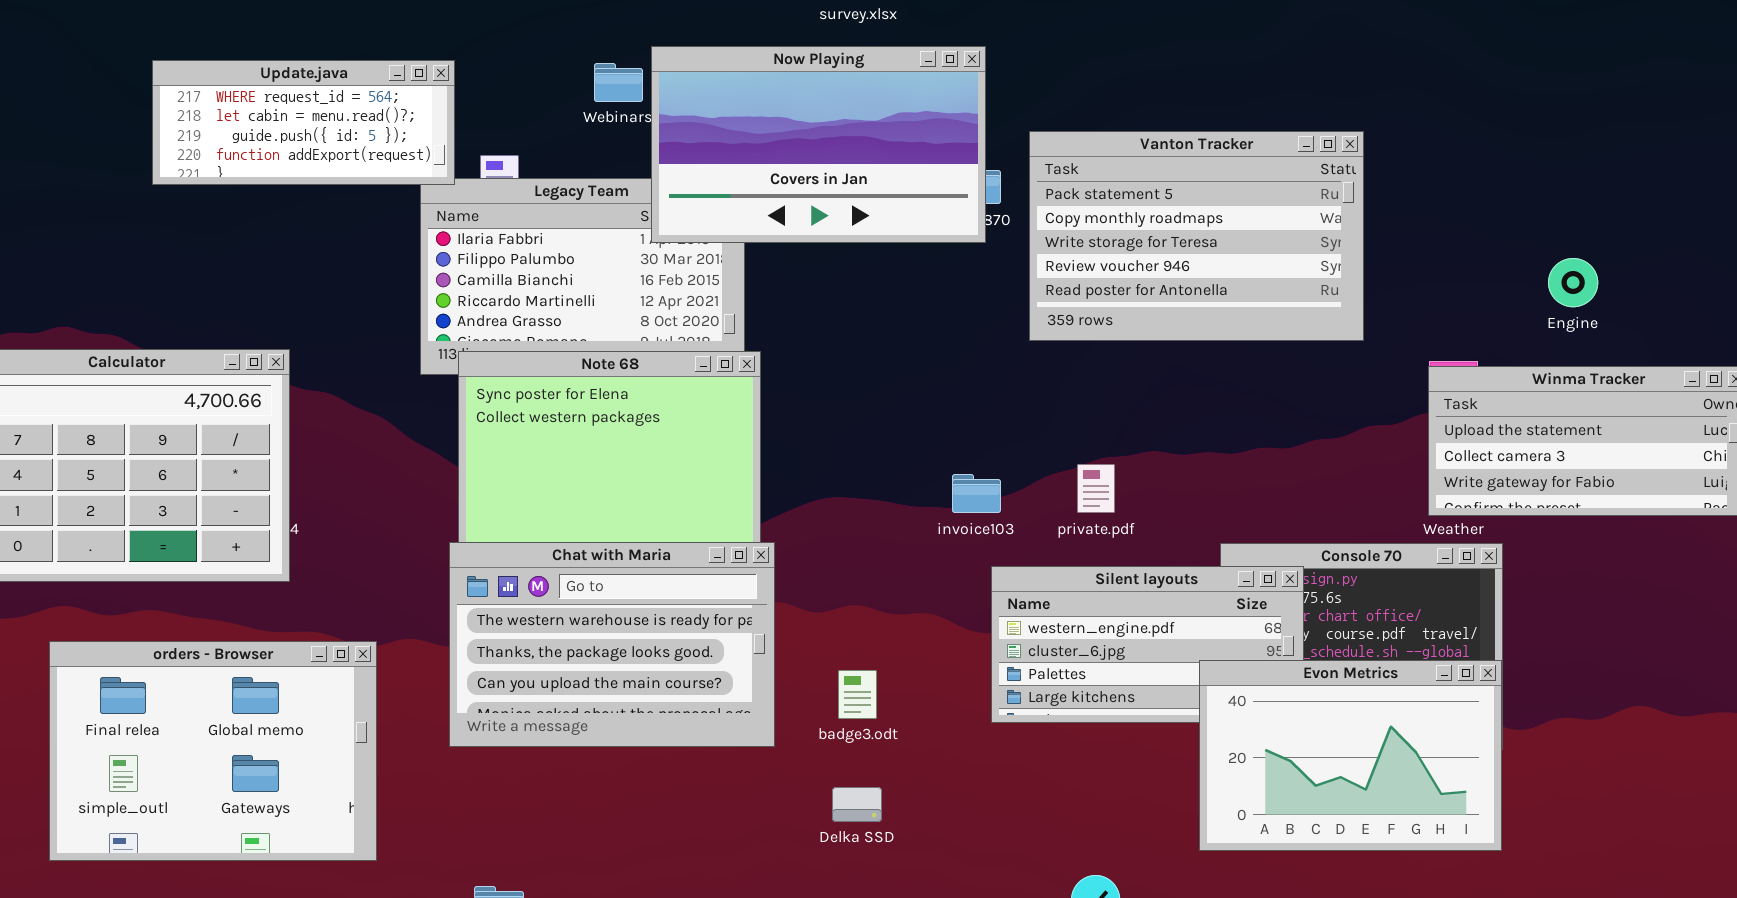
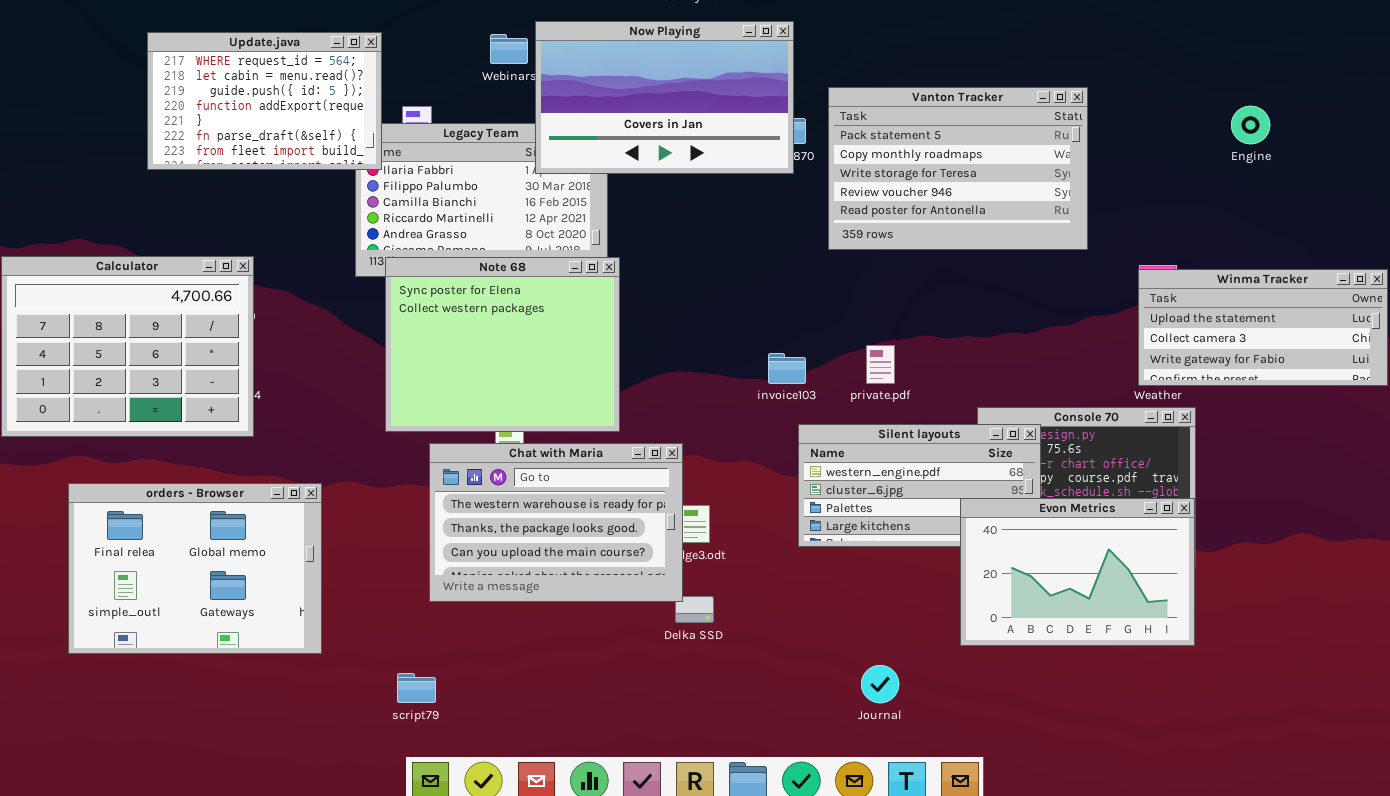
Update.java: [152,60,455,185] -> [147,32,382,170], resized
Engine: [1548,258,1598,307] -> [1231,106,1270,144], moved
Chat with Maria: [449,542,775,747] -> [429,443,683,602], moved

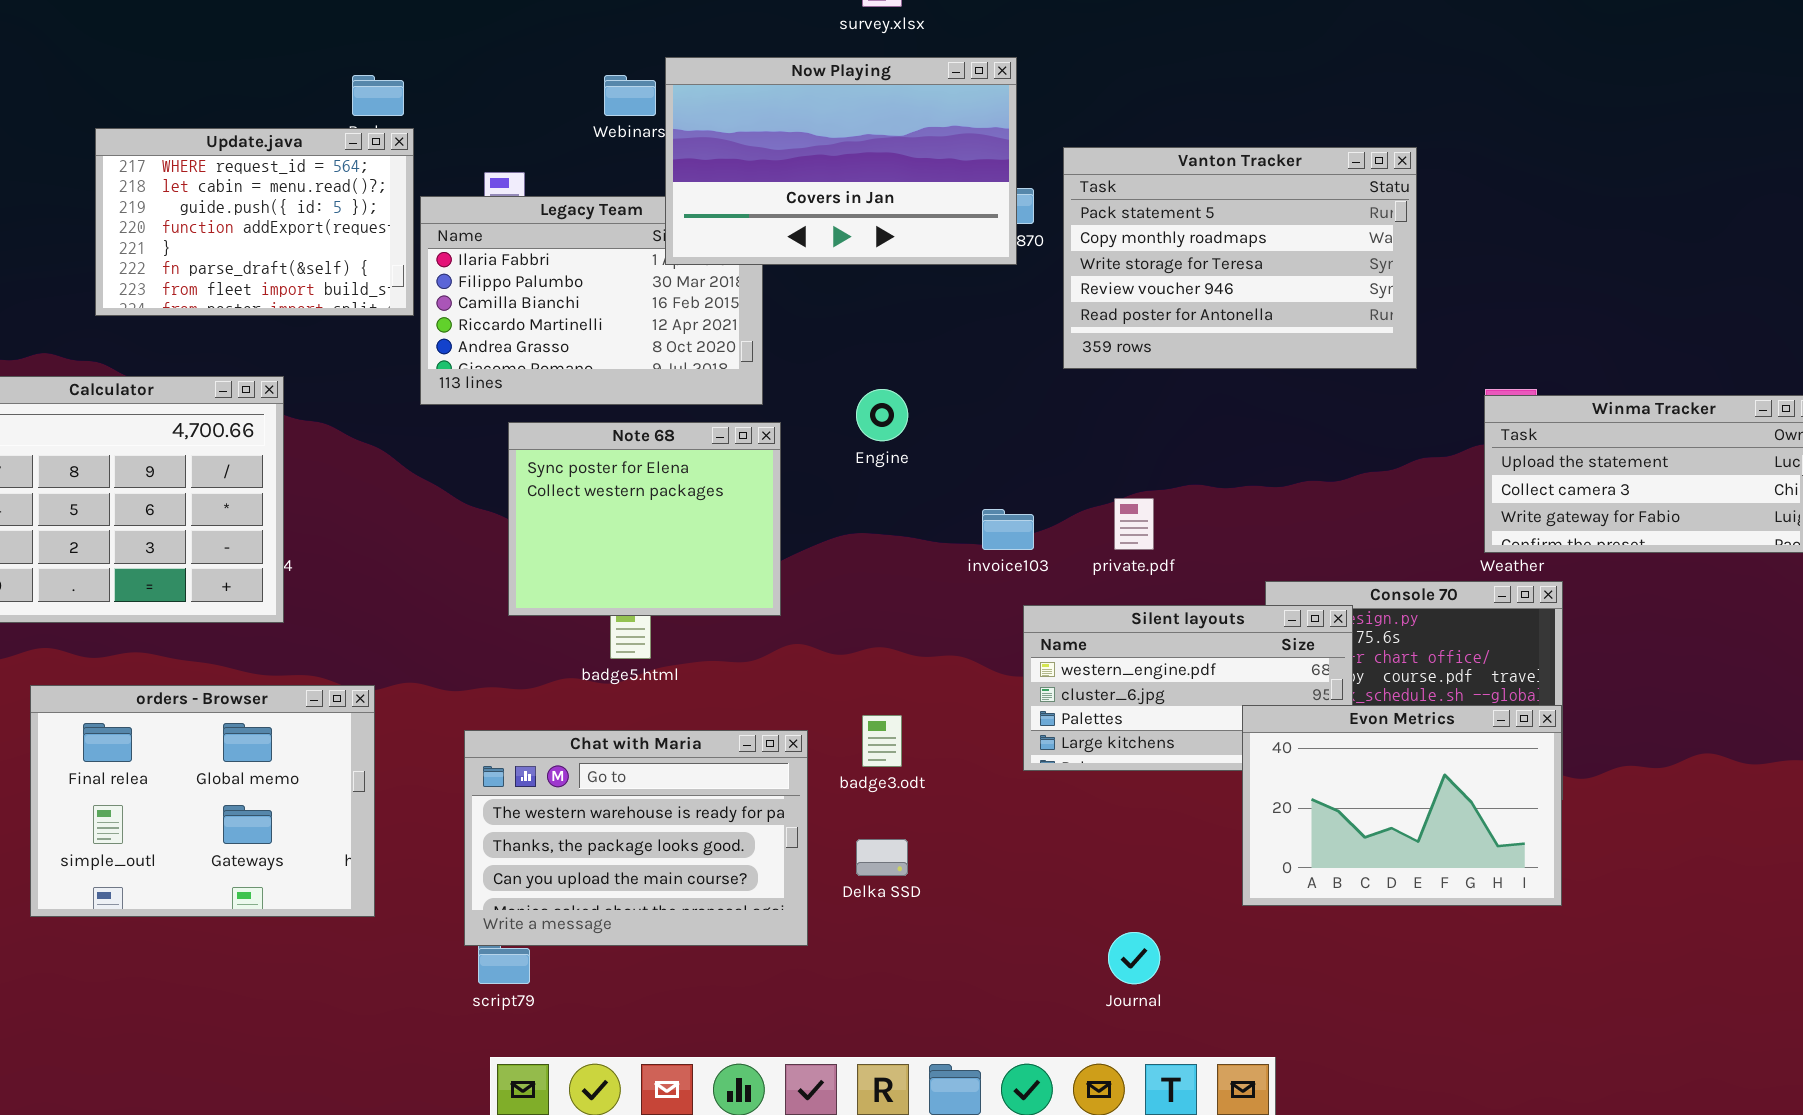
Update.java: [147,32,382,170] -> [95,128,414,316], moved
Engine: [1231,106,1270,144] -> [856,389,908,441], moved
Note 68: [385,257,620,432] -> [508,422,781,616], resized
Chat with Maria: [429,443,683,602] -> [464,730,808,946], moved

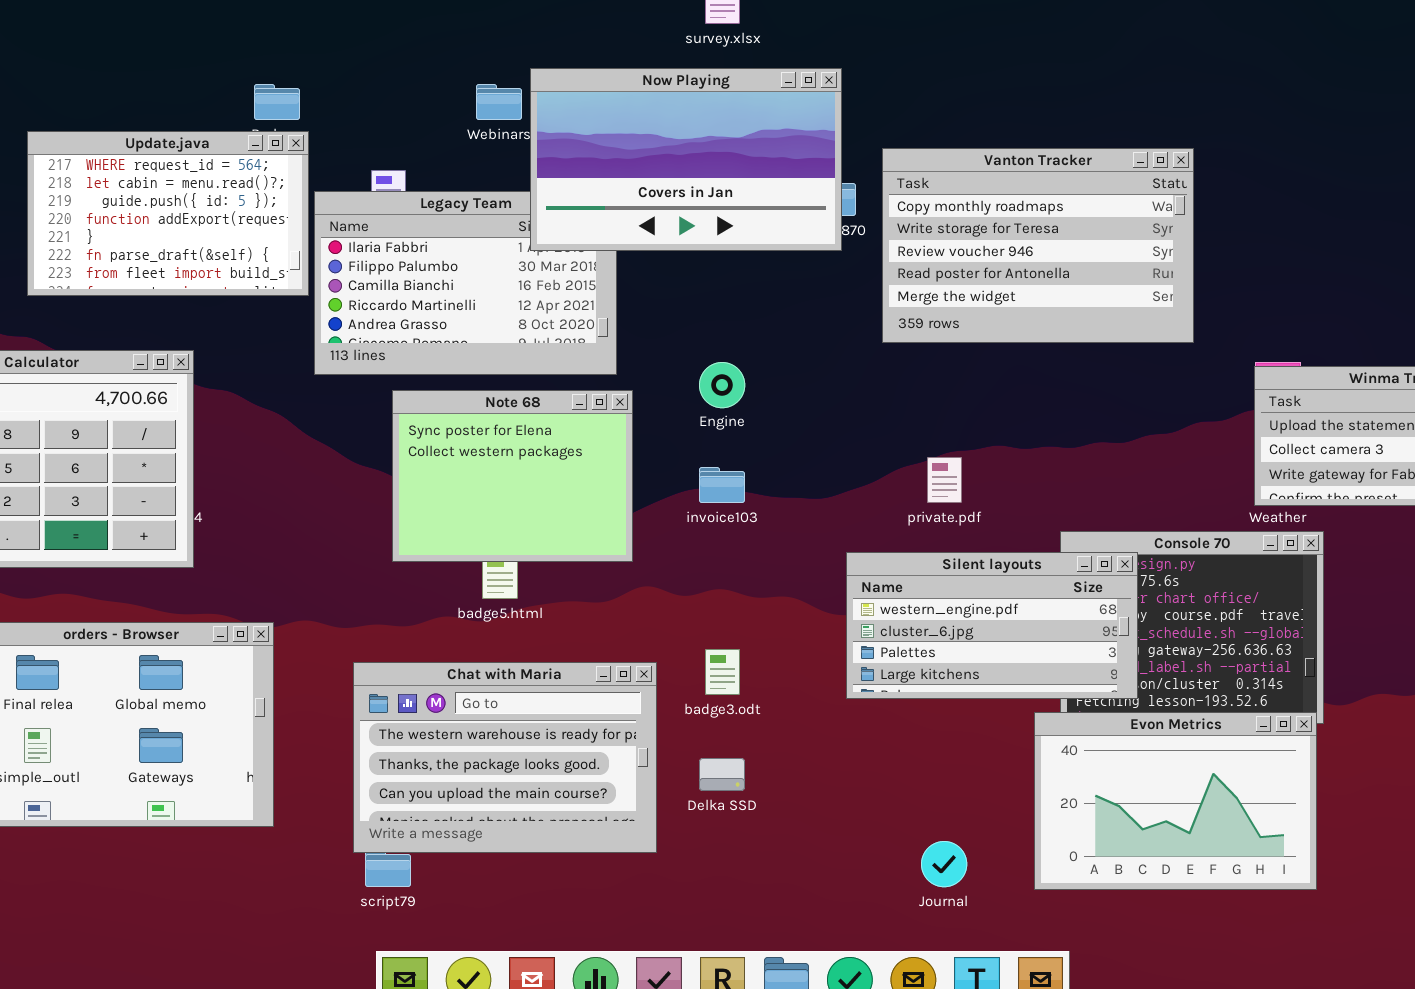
Vanton Tracker: [1063,147,1417,369] -> [882,148,1194,343], scrolled down 1 row
invoice103: [982,509,1034,550] -> [699,467,745,503], moved
Evon Metrics: [1242,705,1562,906] -> [1034,712,1317,890], moved

